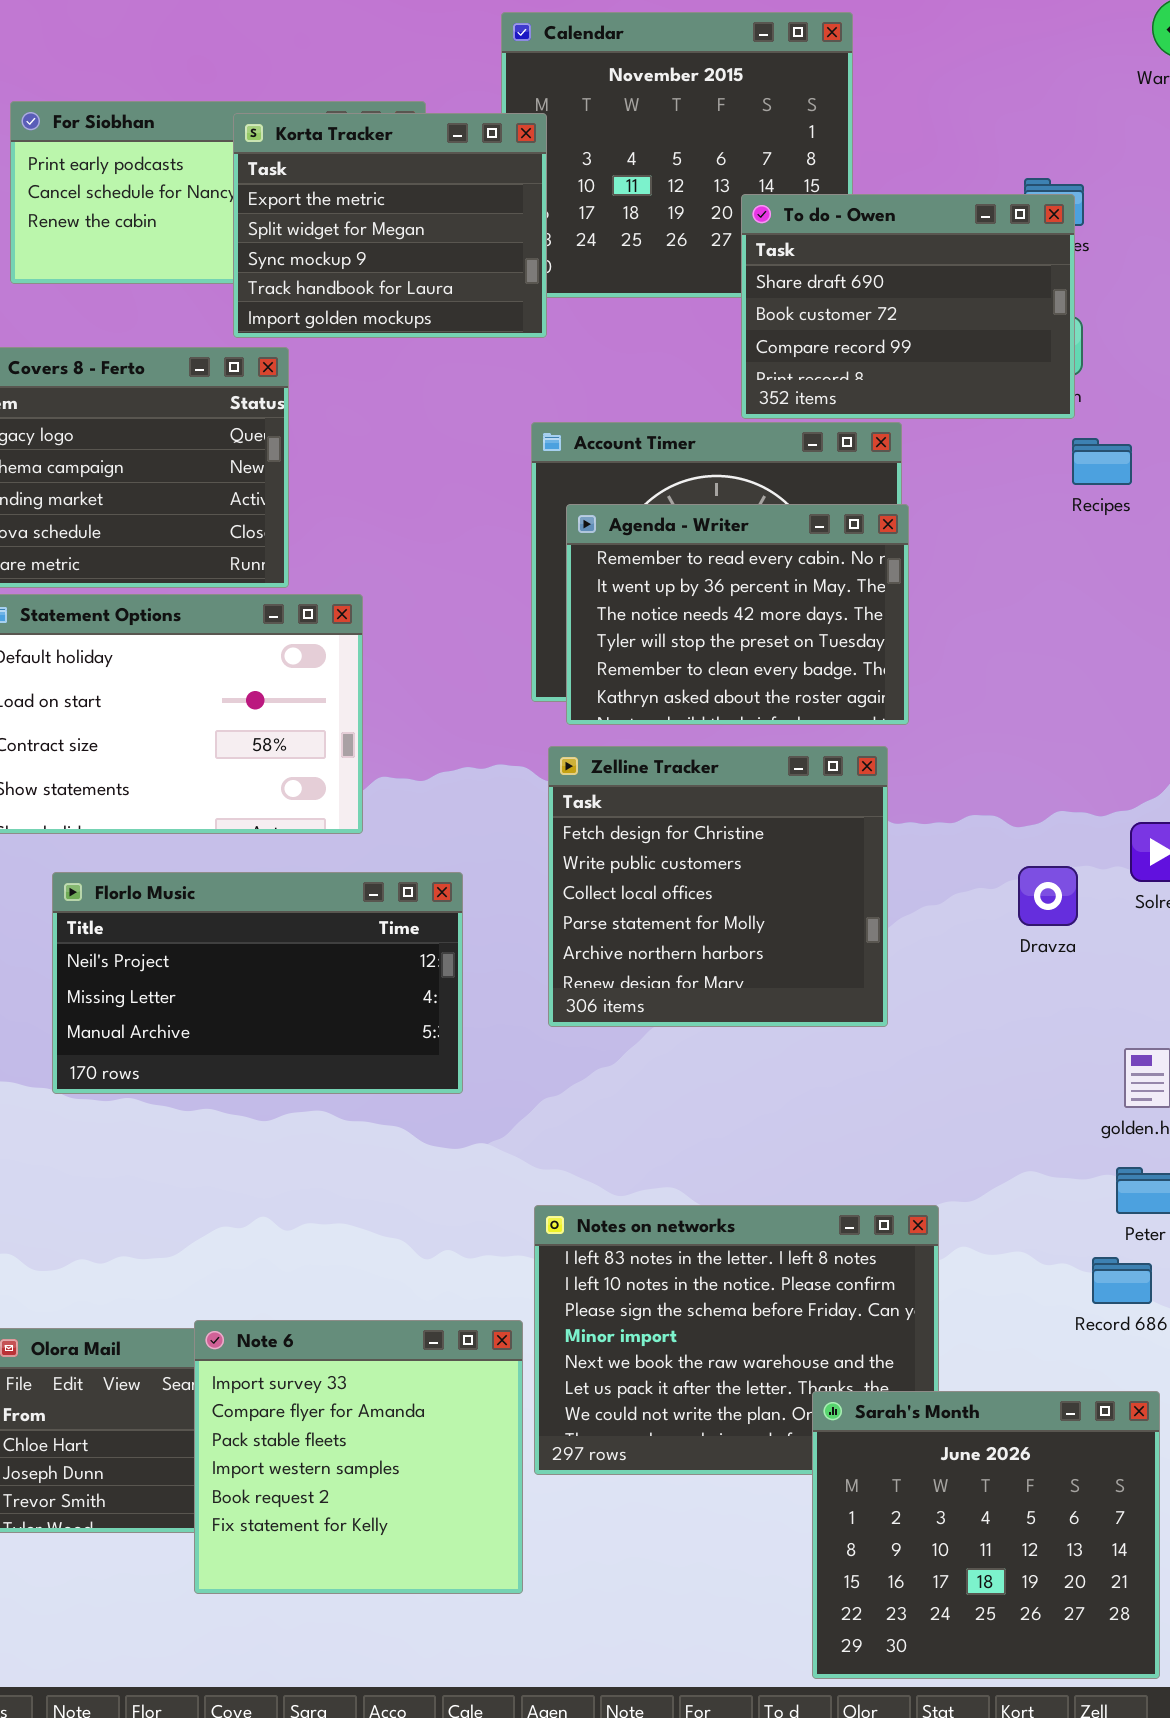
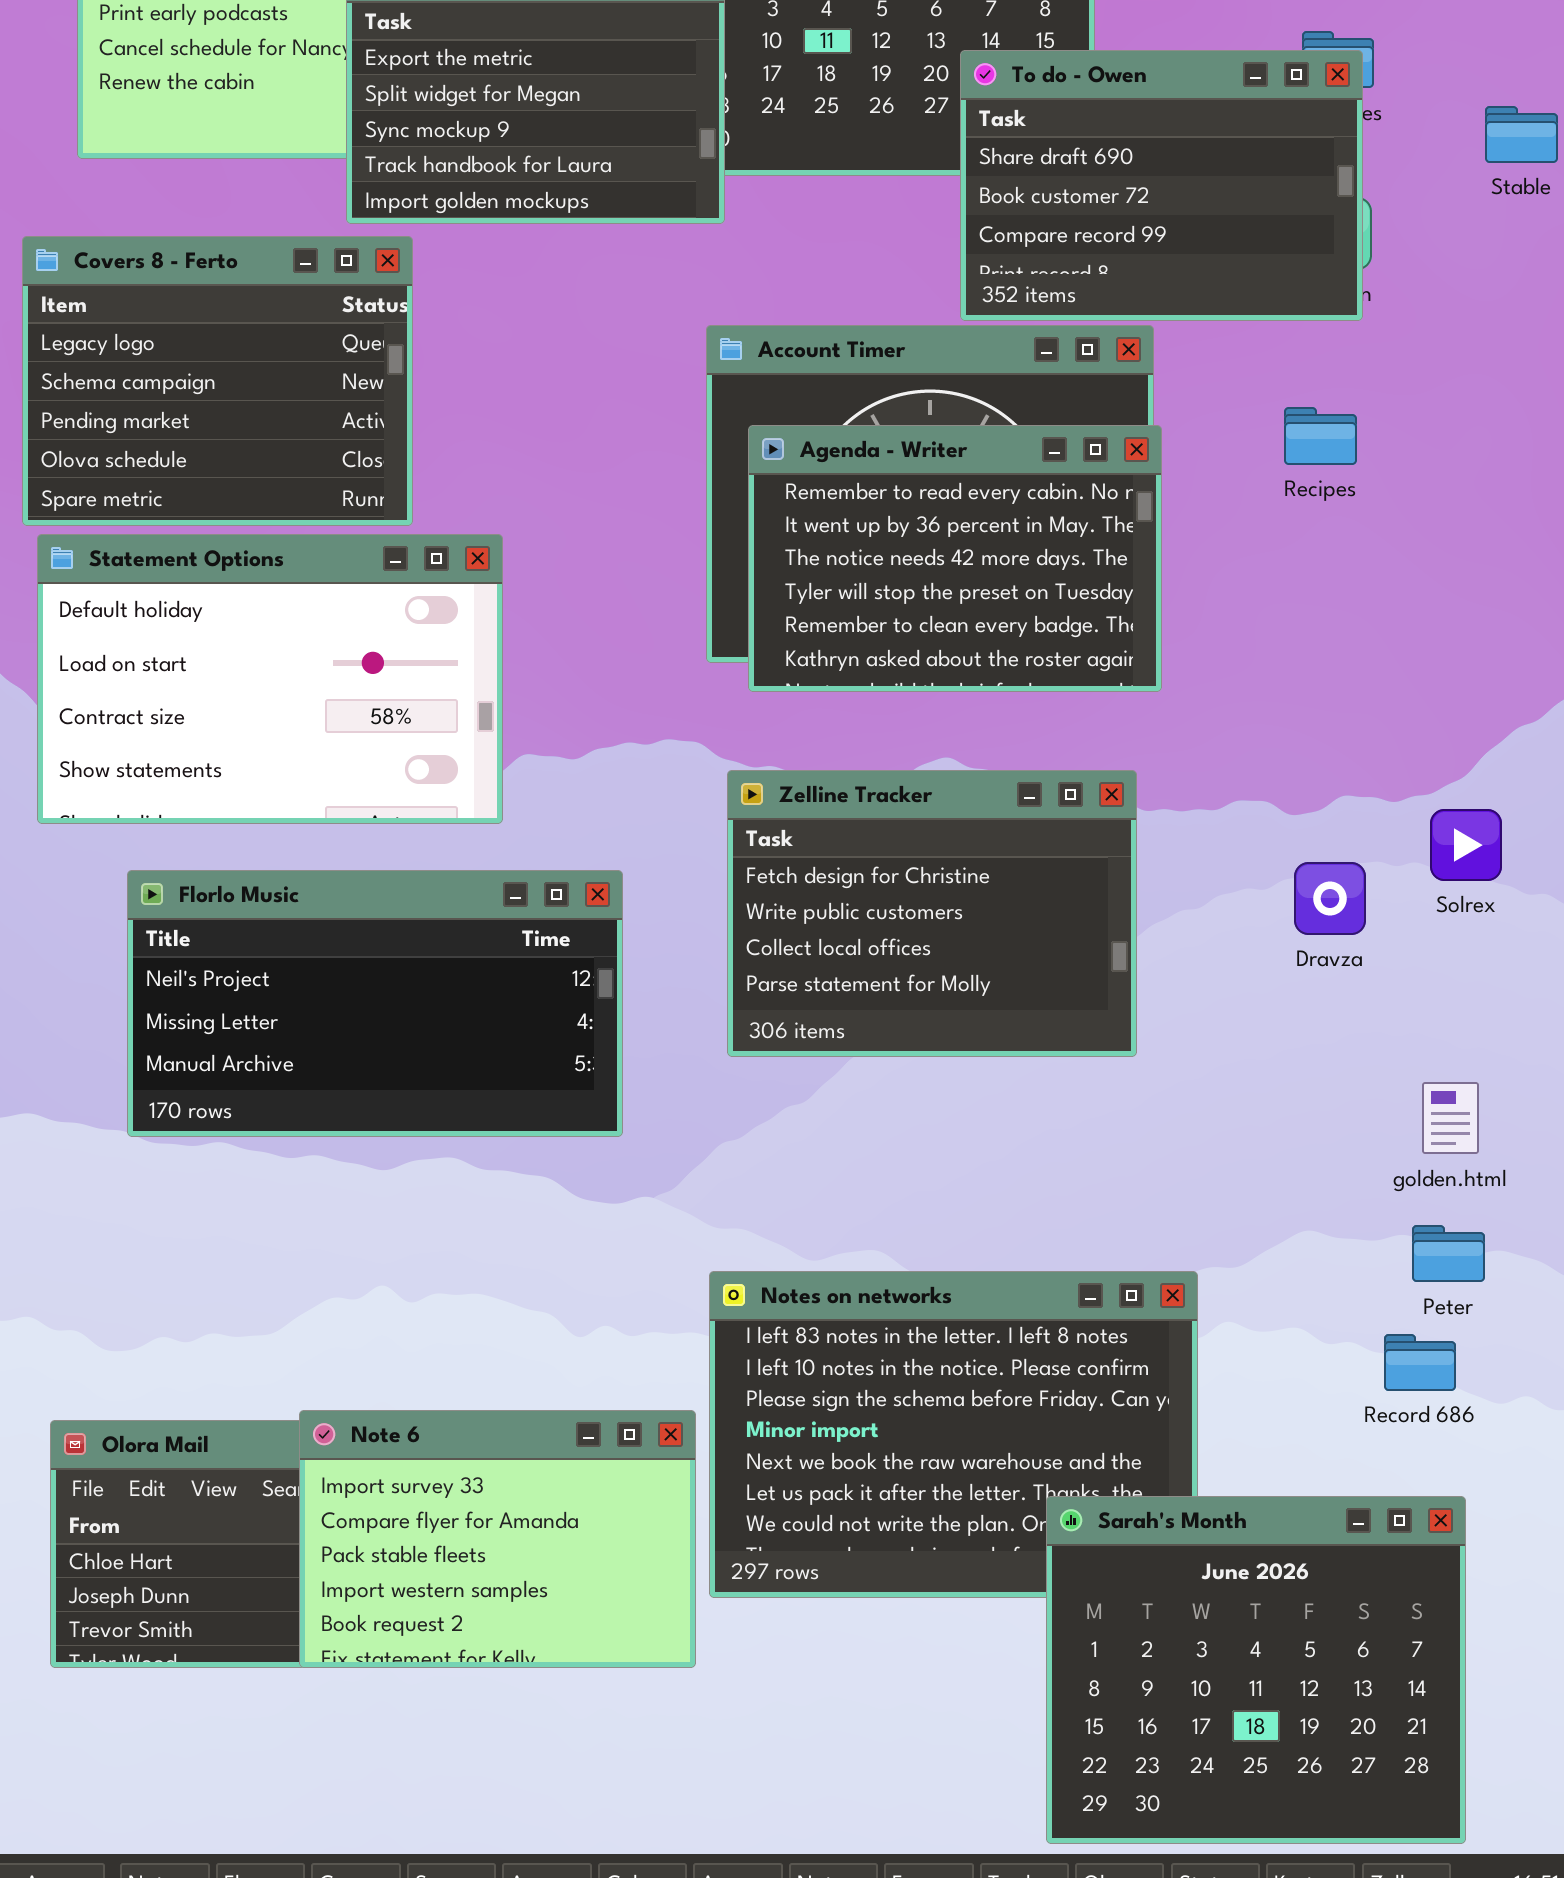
Recipes: [1072,438,1132,485] -> [1284,407,1357,465], moved
Zelline Tracker: [548,746,888,1027] -> [727,770,1137,1057], resized
Note 6: [194,1320,523,1594] -> [299,1410,696,1668], resized

